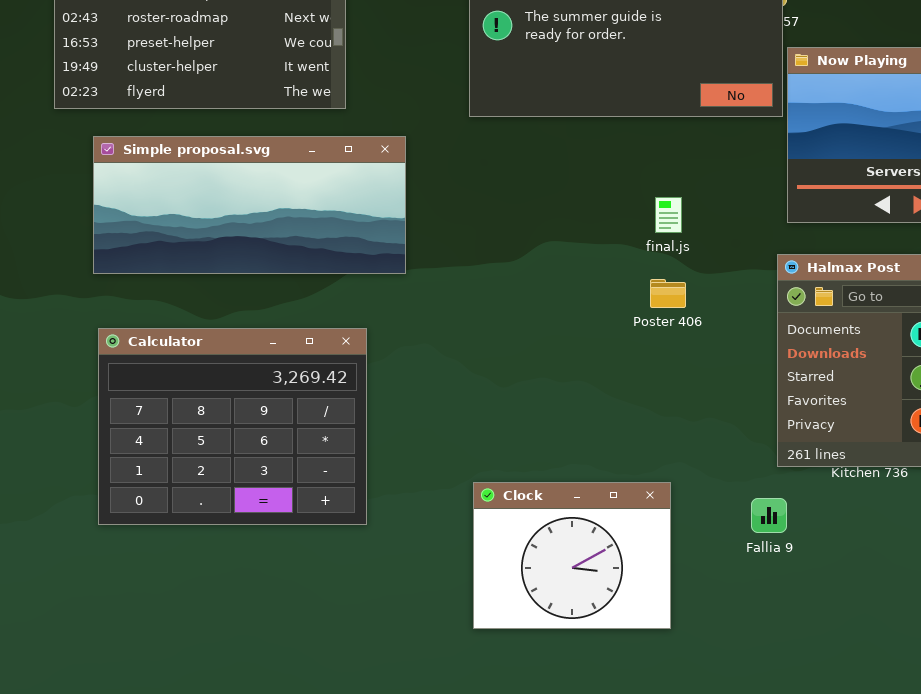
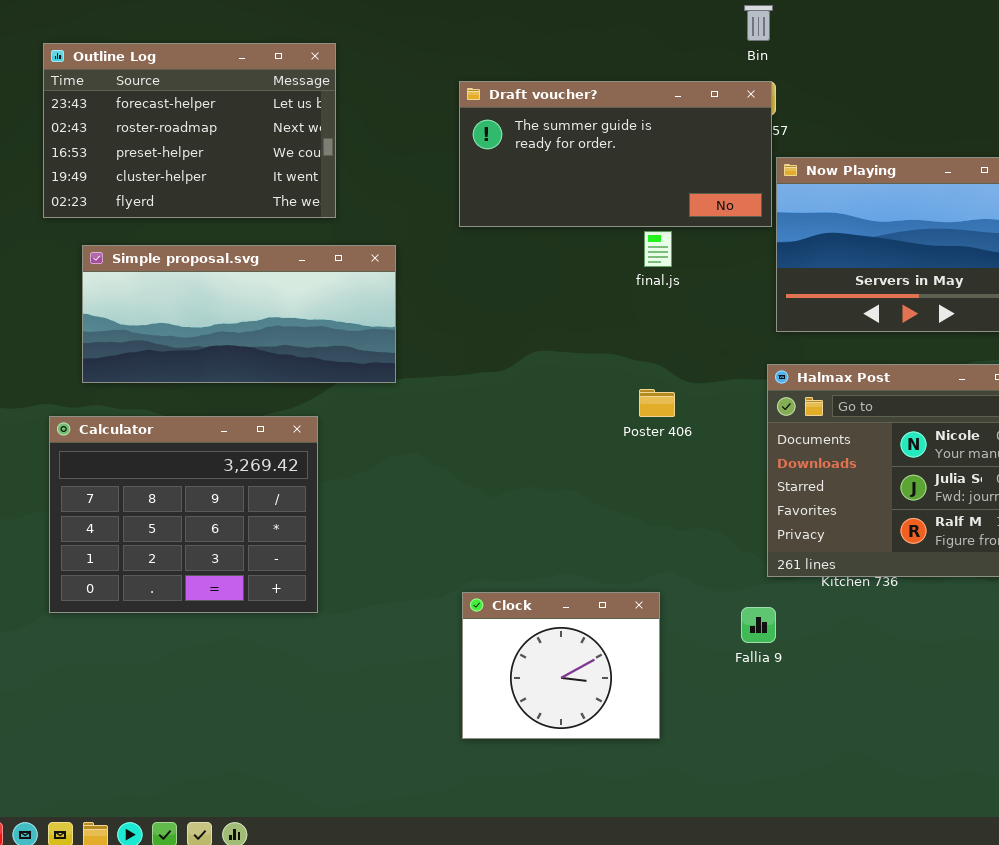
final.js: [655,197,682,233] -> [644,231,672,267], moved
Calculator: [98,328,367,525] -> [49,416,318,613], moved

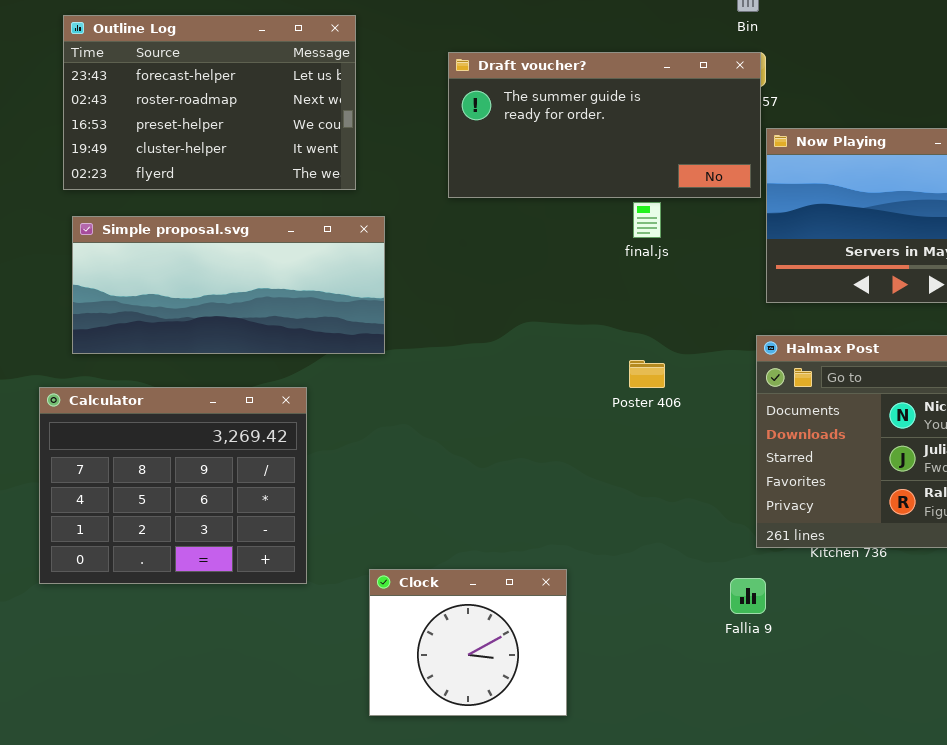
Outline Log: [43,43,336,218] -> [63,15,356,190], moved
Clock: [462,592,660,739] -> [369,569,567,716], moved

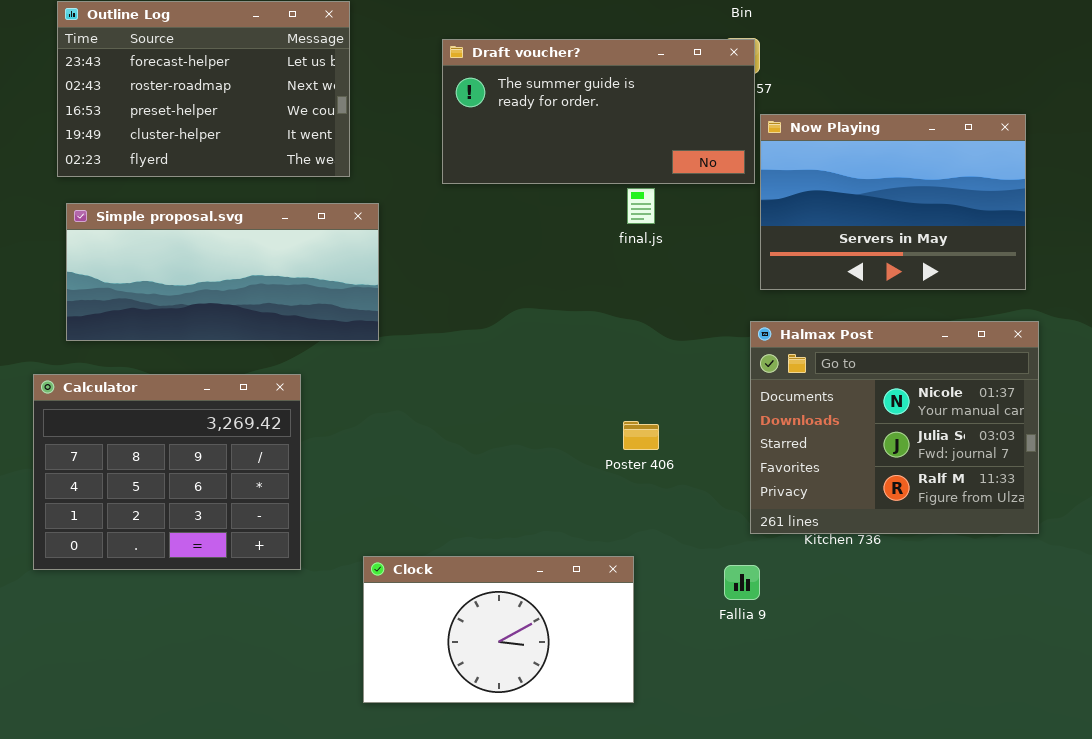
Poster 406: [629,360,665,388] -> [623,421,659,450], moved
Clock: [369,569,567,716] -> [363,556,634,703], resized

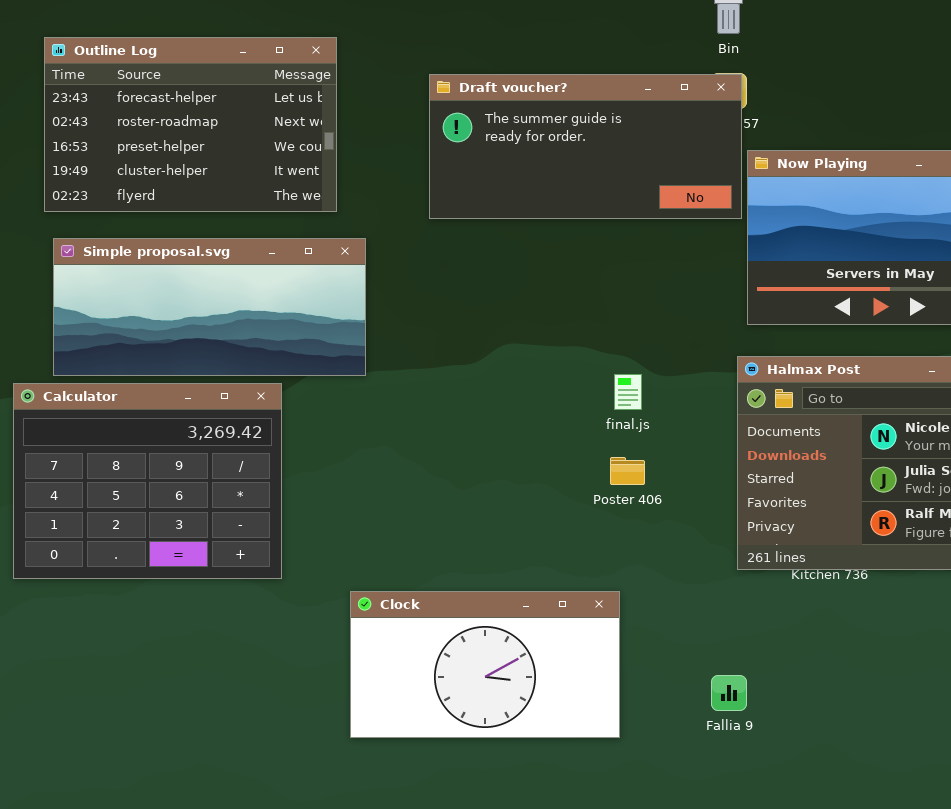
final.js: [627,188,655,224] -> [614,374,642,410], moved
Calculator: [33,374,301,570] -> [13,383,282,579], moved
Fallia 9: [724,565,760,600] -> [711,675,747,711], moved

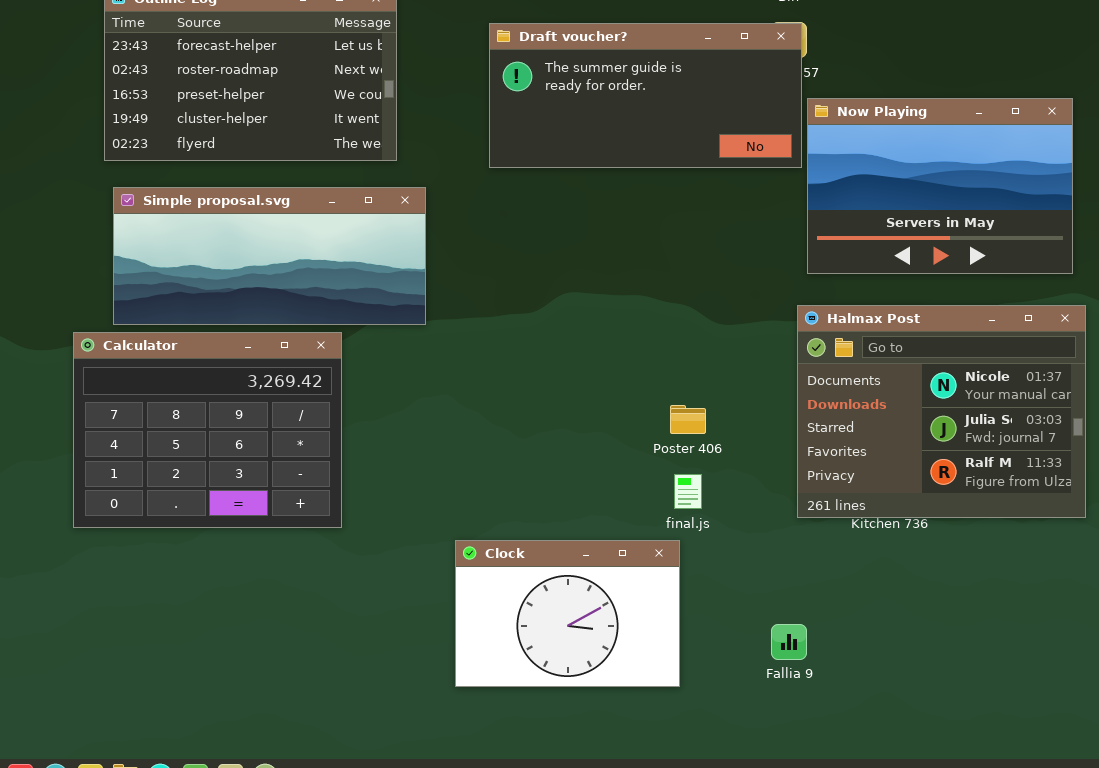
final.js: [614,374,642,410] -> [674,474,702,509], moved
Clock: [350,591,620,738] -> [455,540,680,687], resized

